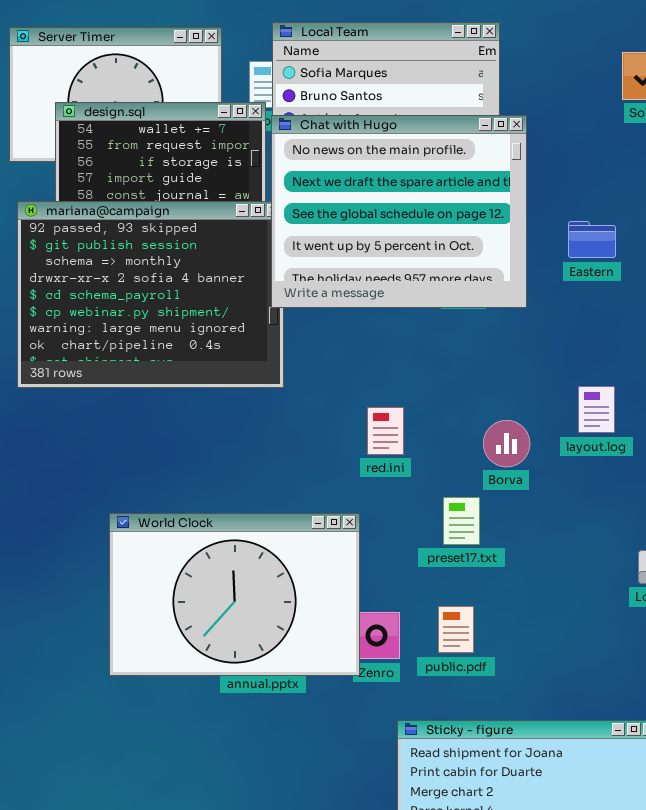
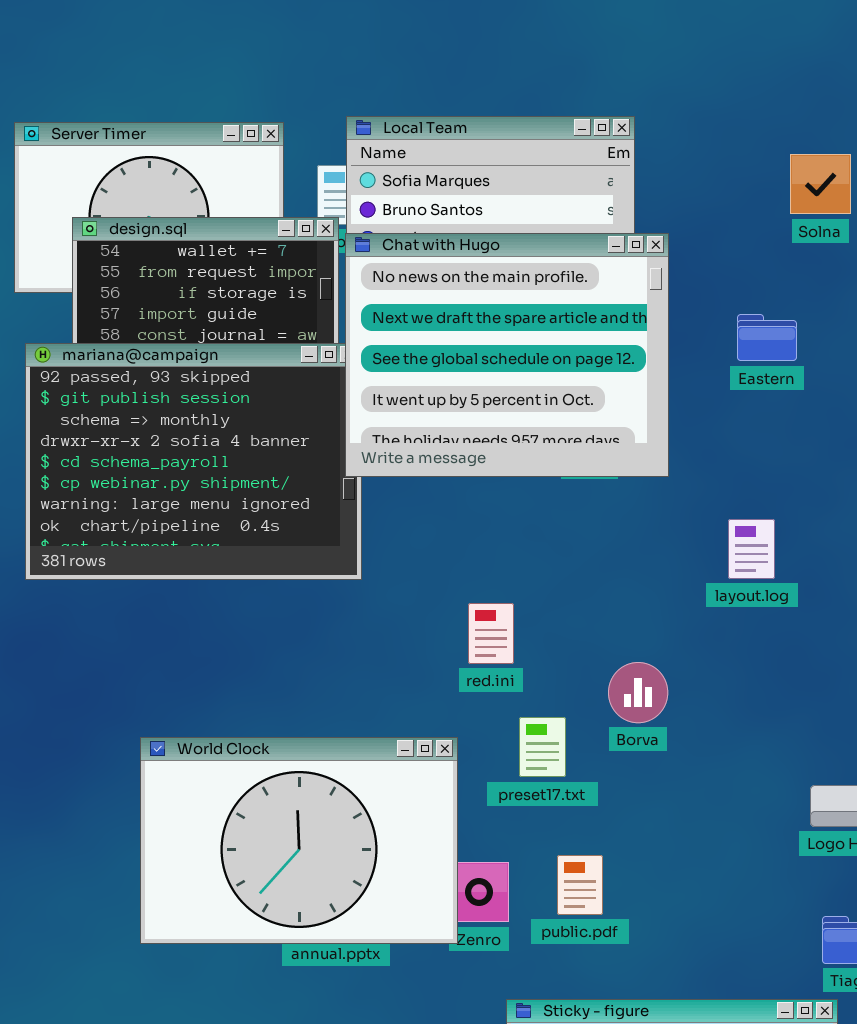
Eastern: [568,221,616,258] -> [737,314,797,361], moved
layout.log: [578,386,615,433] -> [728,519,775,579], moved
Borva: [483,420,530,467] -> [608,662,668,723], moved
preset17.txt: [443,497,480,545] -> [519,717,566,777], moved

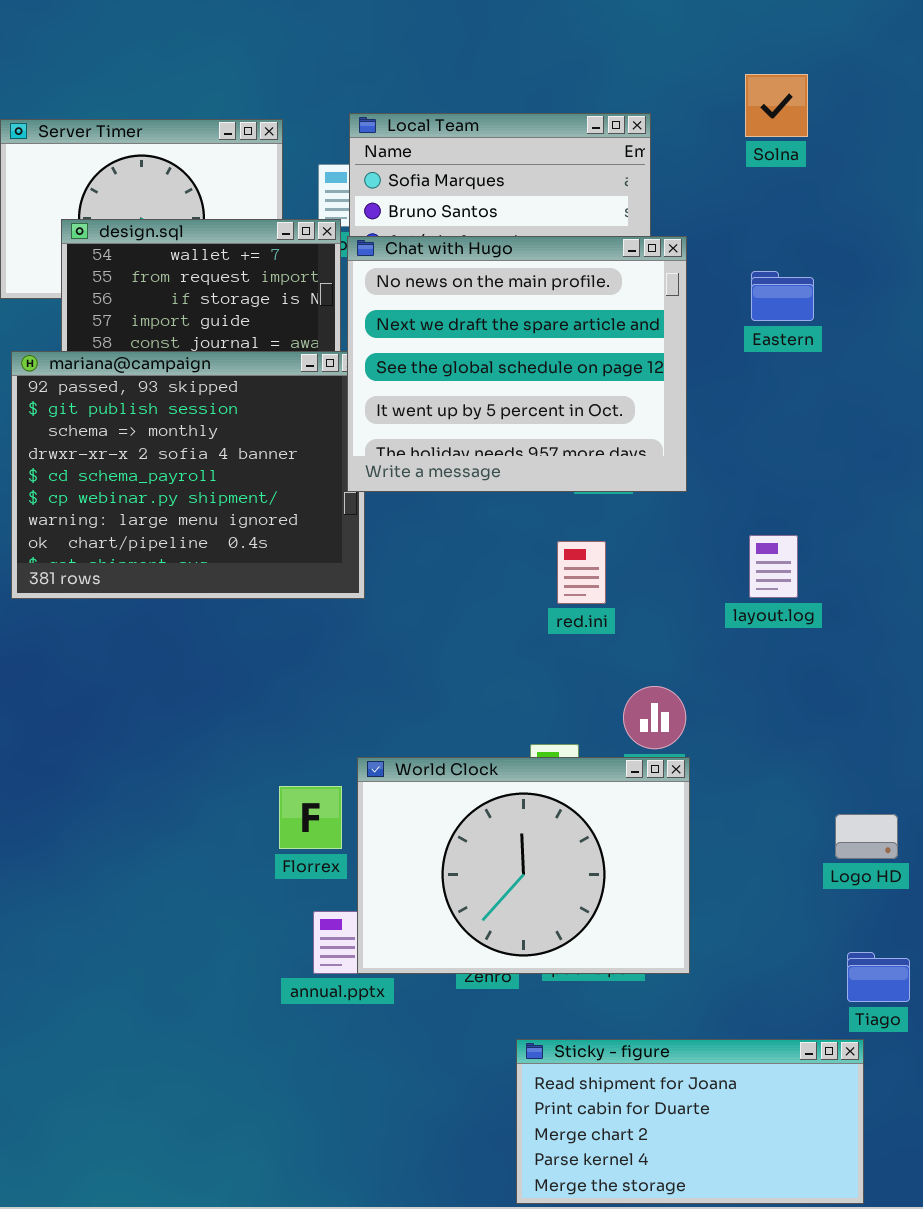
Solna: [790,154,851,214] -> [745,74,808,137], moved
Eastern: [737,314,797,361] -> [751,271,814,321], moved
red.ini: [468,603,514,664] -> [557,541,606,604], moved
World Clock: [140,737,458,944] -> [357,757,690,974], moved

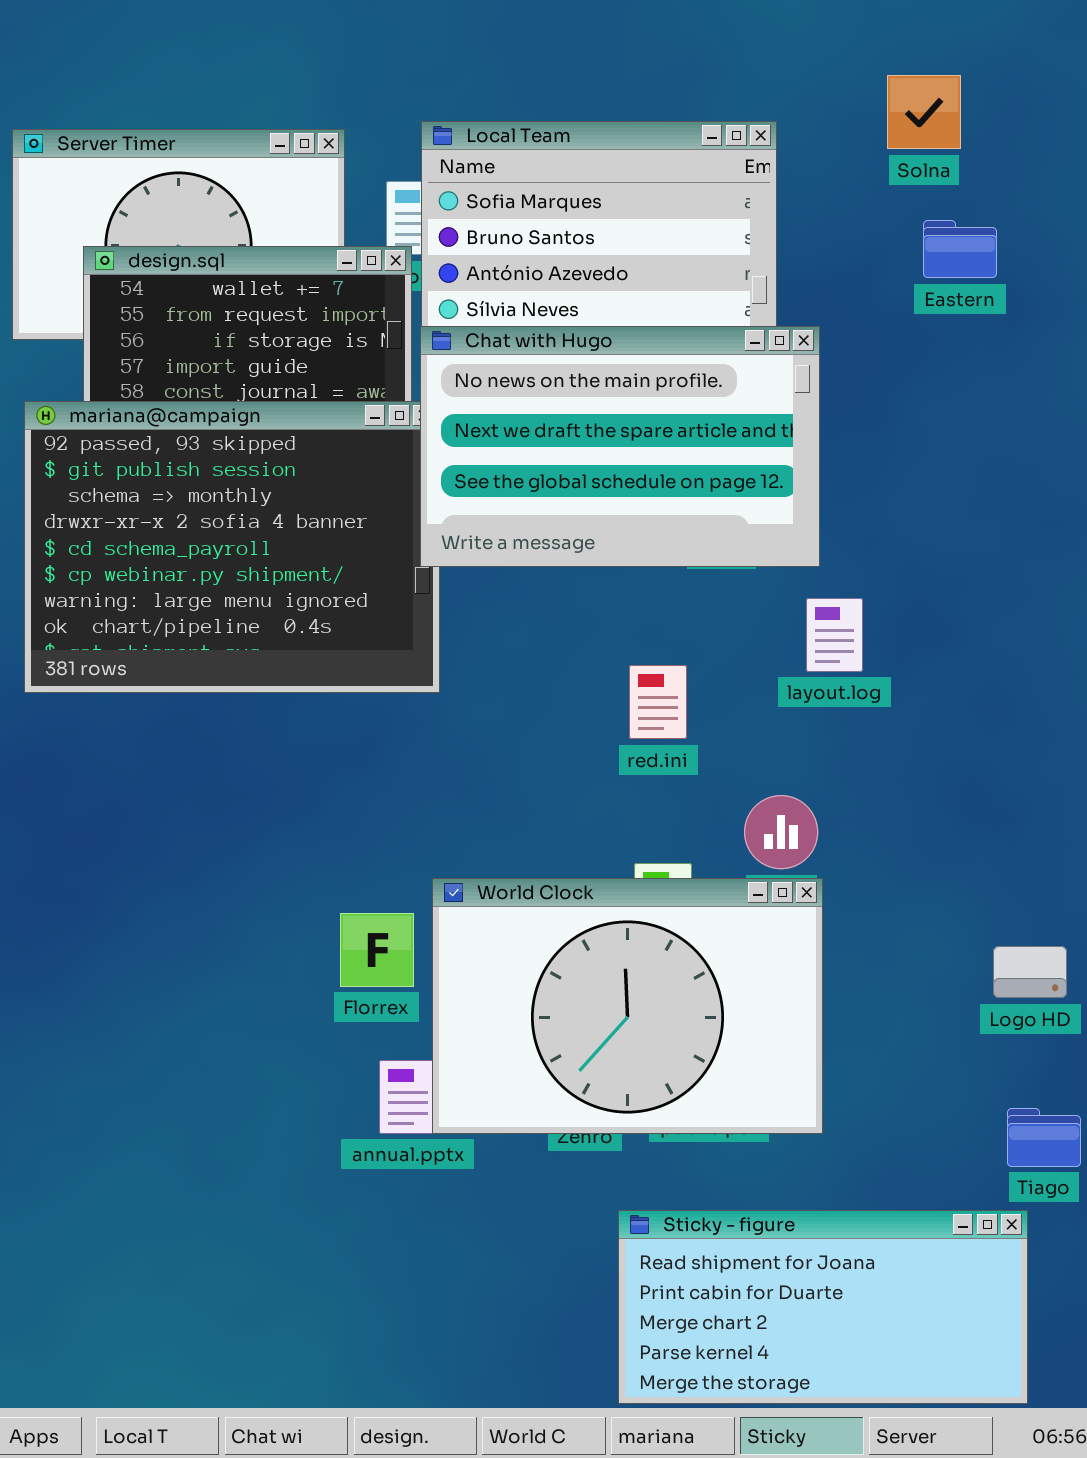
Chat with Hugo: [347,236,687,492] -> [420,326,820,567], resized
Eastern: [751,271,814,321] -> [923,220,997,278], moved
layout.log: [749,535,798,598] -> [806,598,863,672], moved
red.ini: [557,541,606,604] -> [629,665,687,739], moved

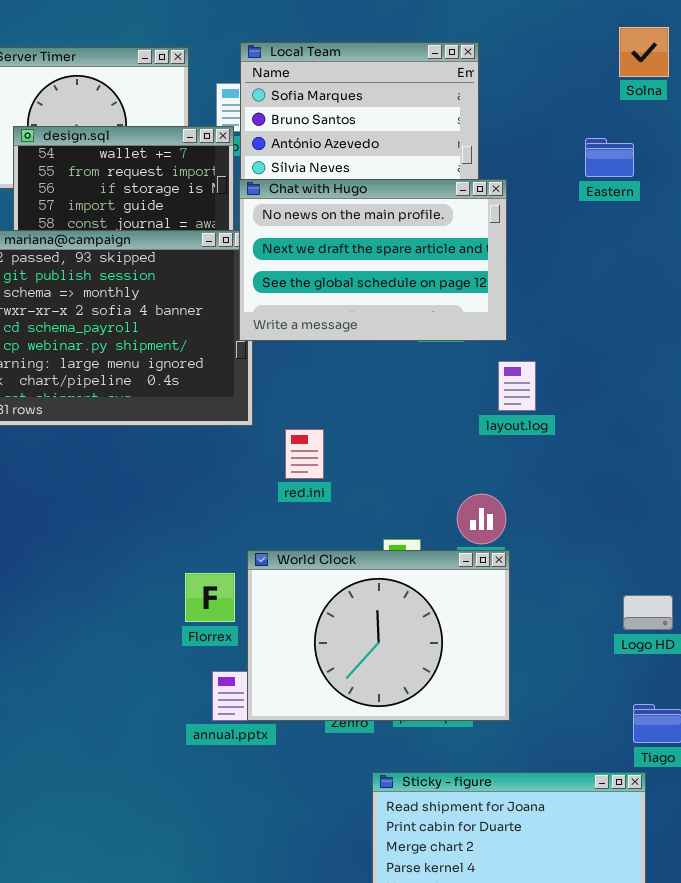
Solna: [887,75,961,149] -> [619,27,669,77], moved
Eastern: [923,220,997,278] -> [585,138,634,177], moved
red.ini: [629,665,687,739] -> [285,429,324,479], moved

